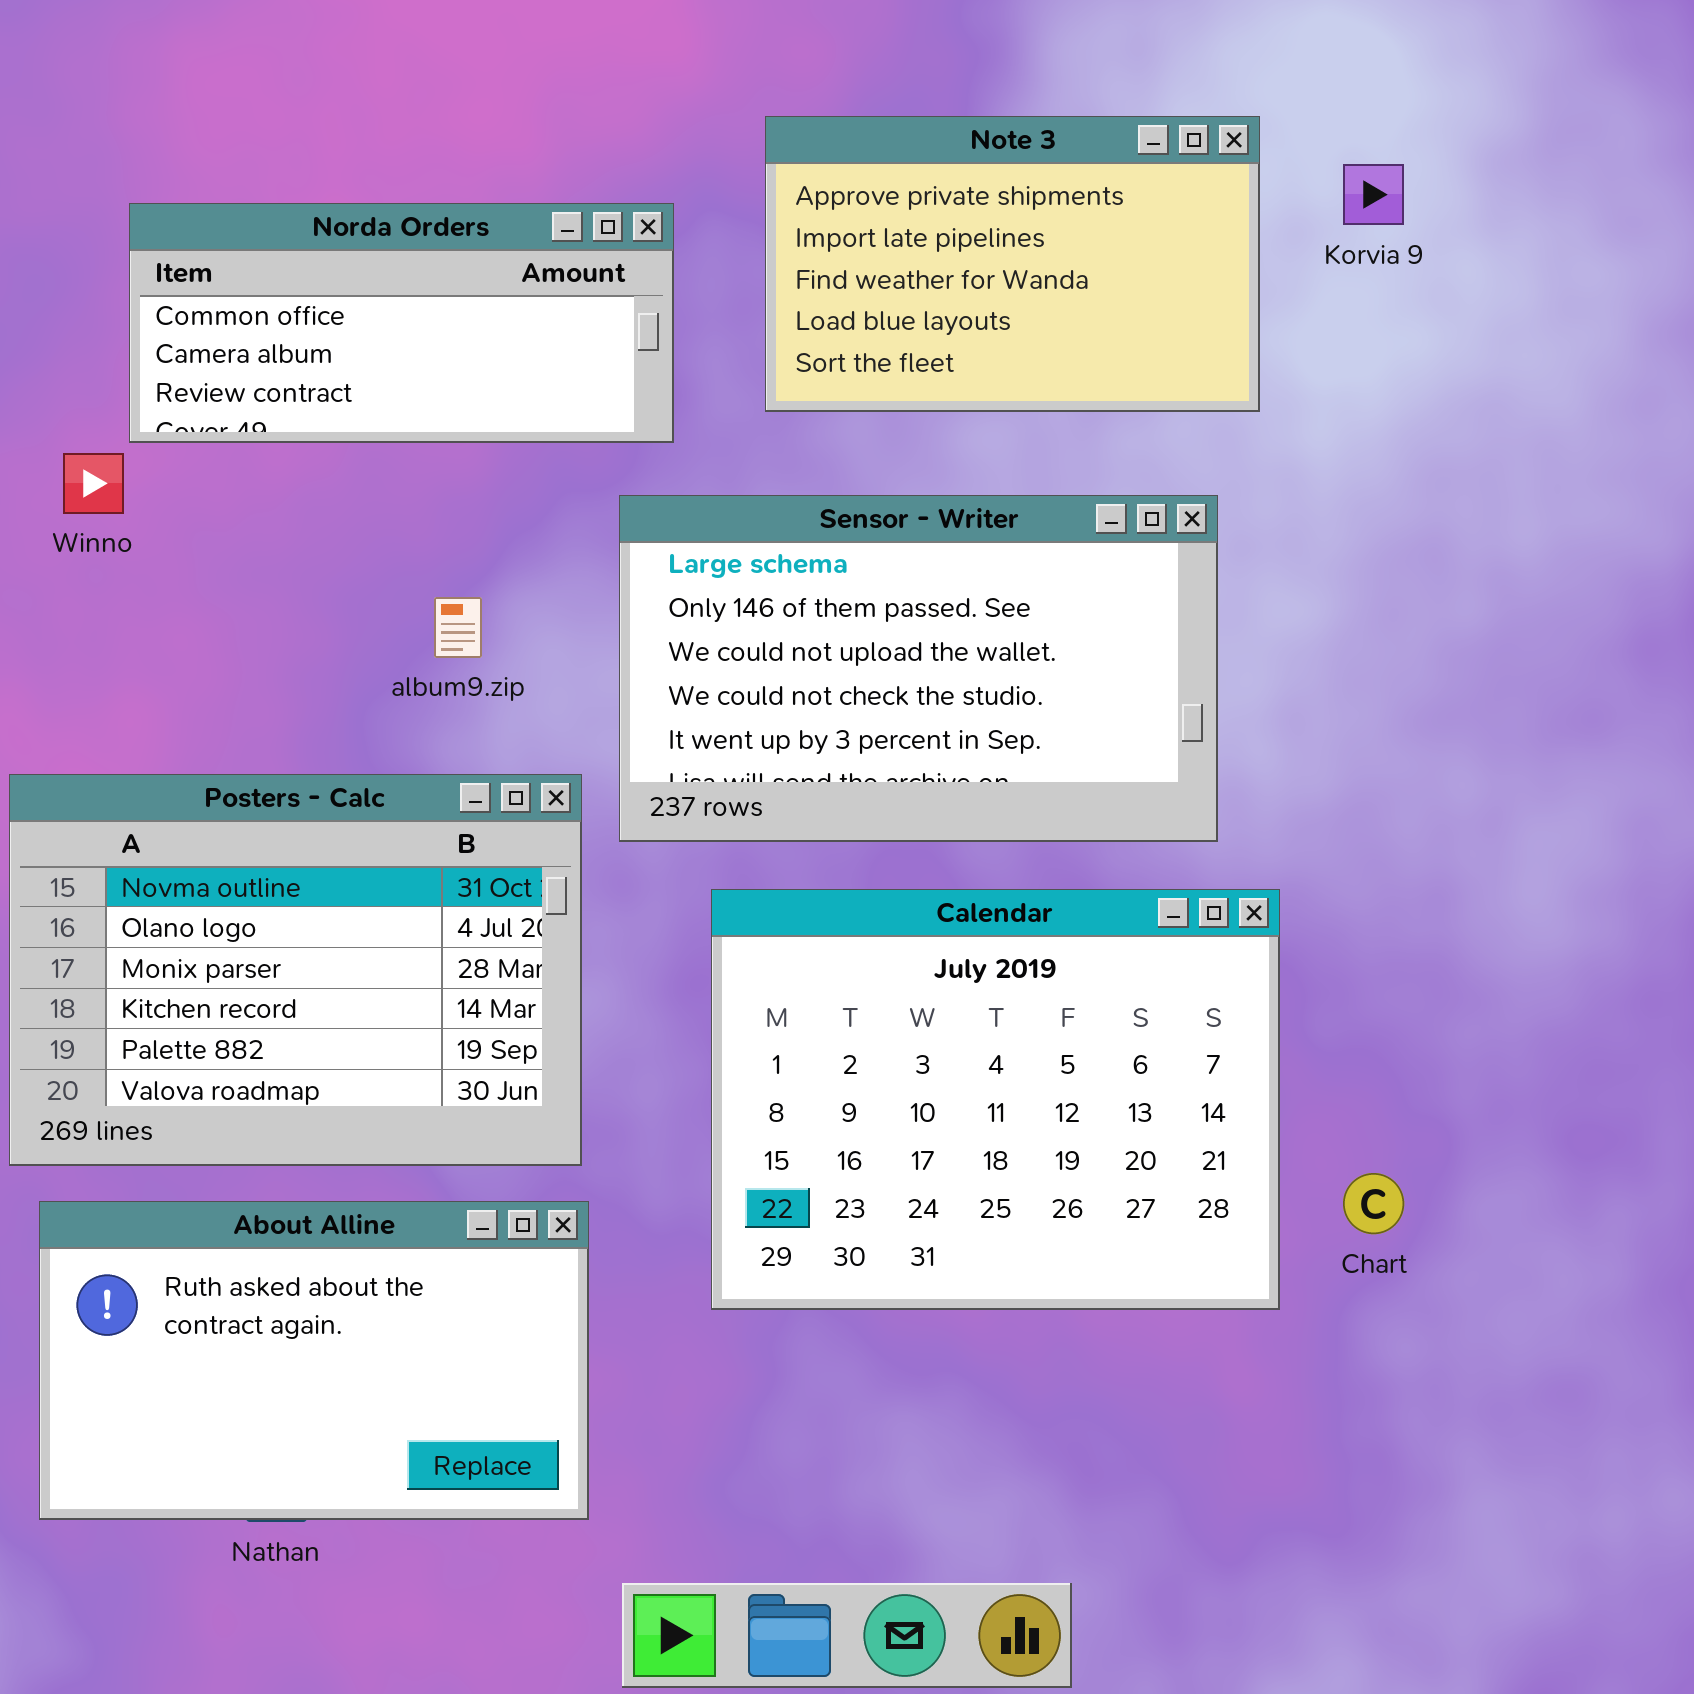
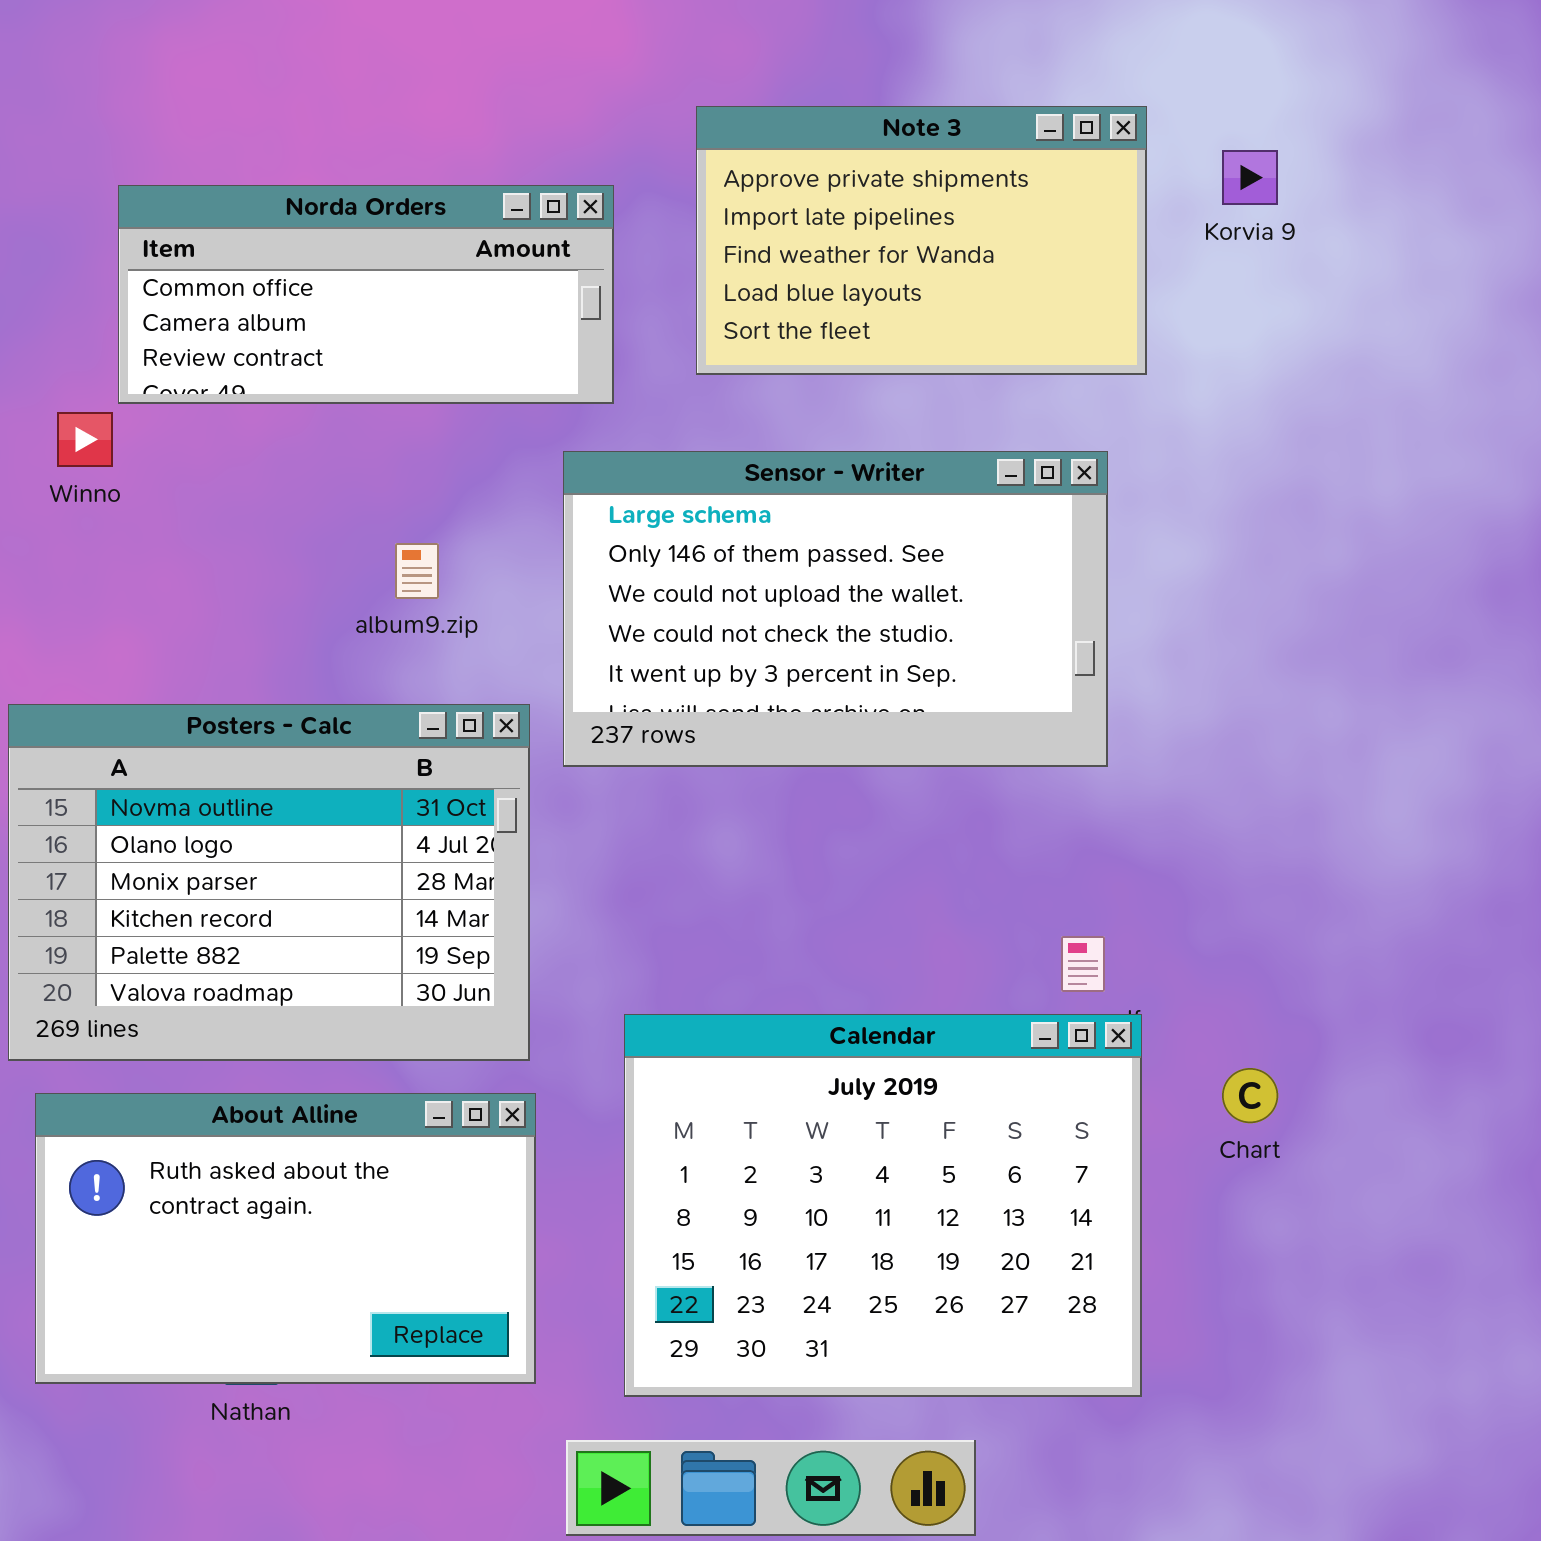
Calendar: [711,889,1280,1310] -> [624,1014,1142,1397], moved

